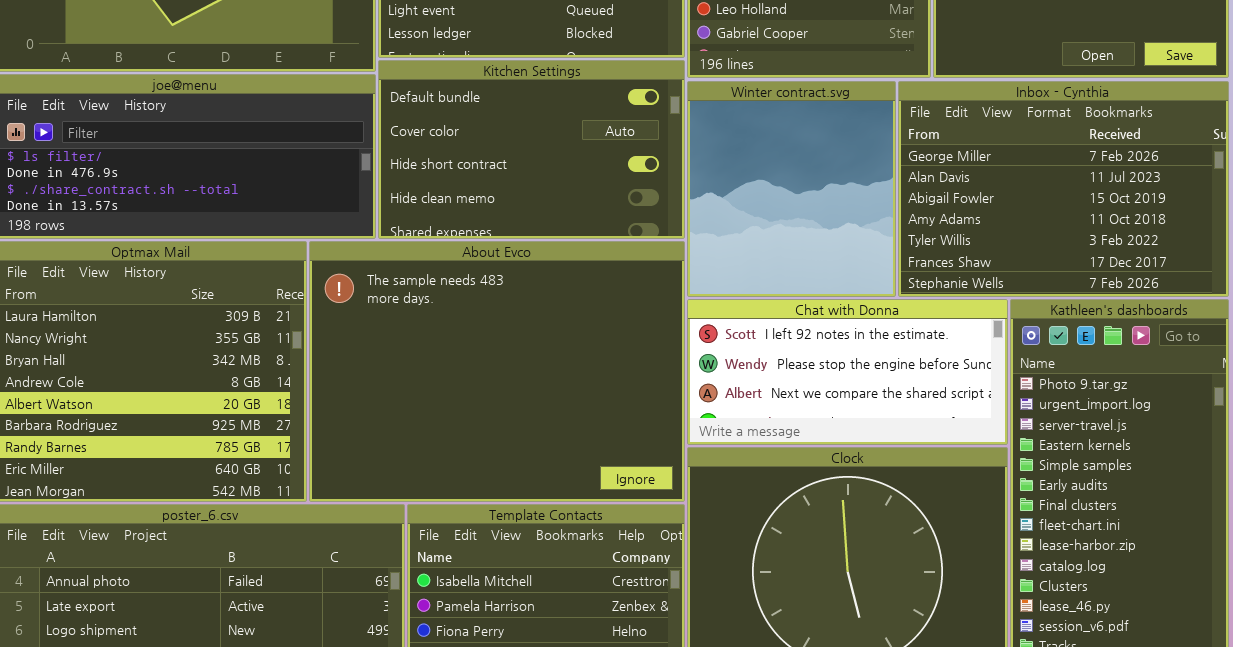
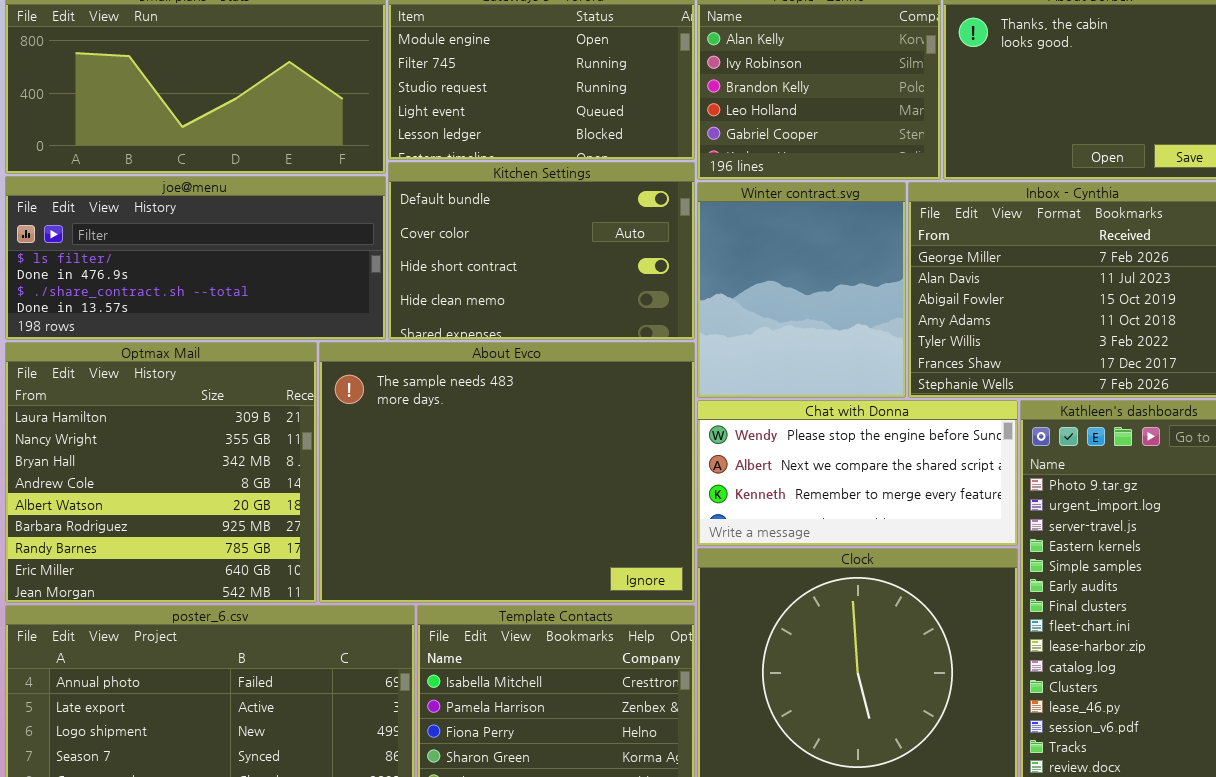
Chat with Donna: [687,299,1008,445] -> [697,400,1018,546], scrolled down 1 row

